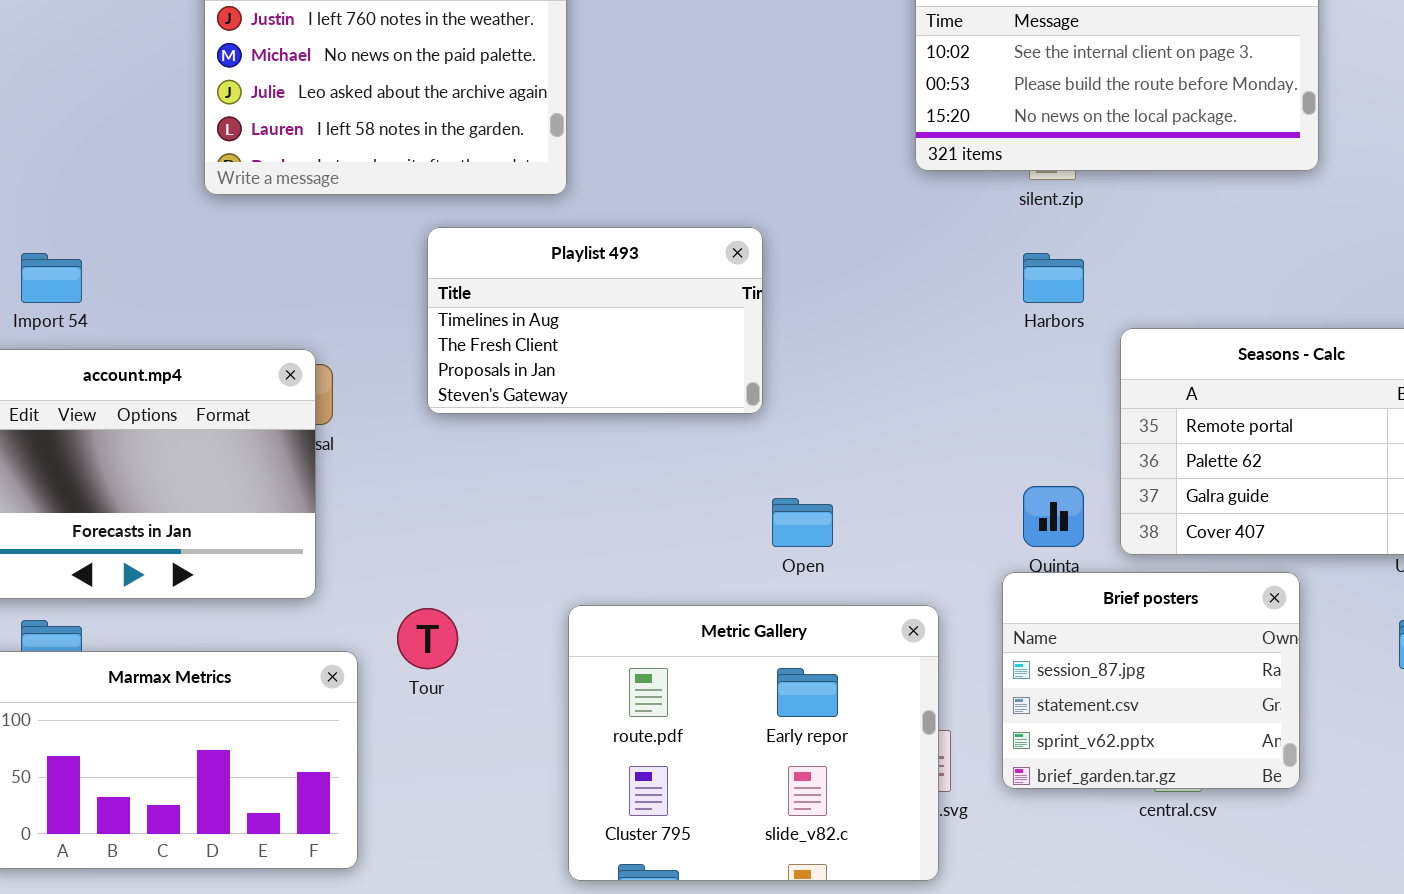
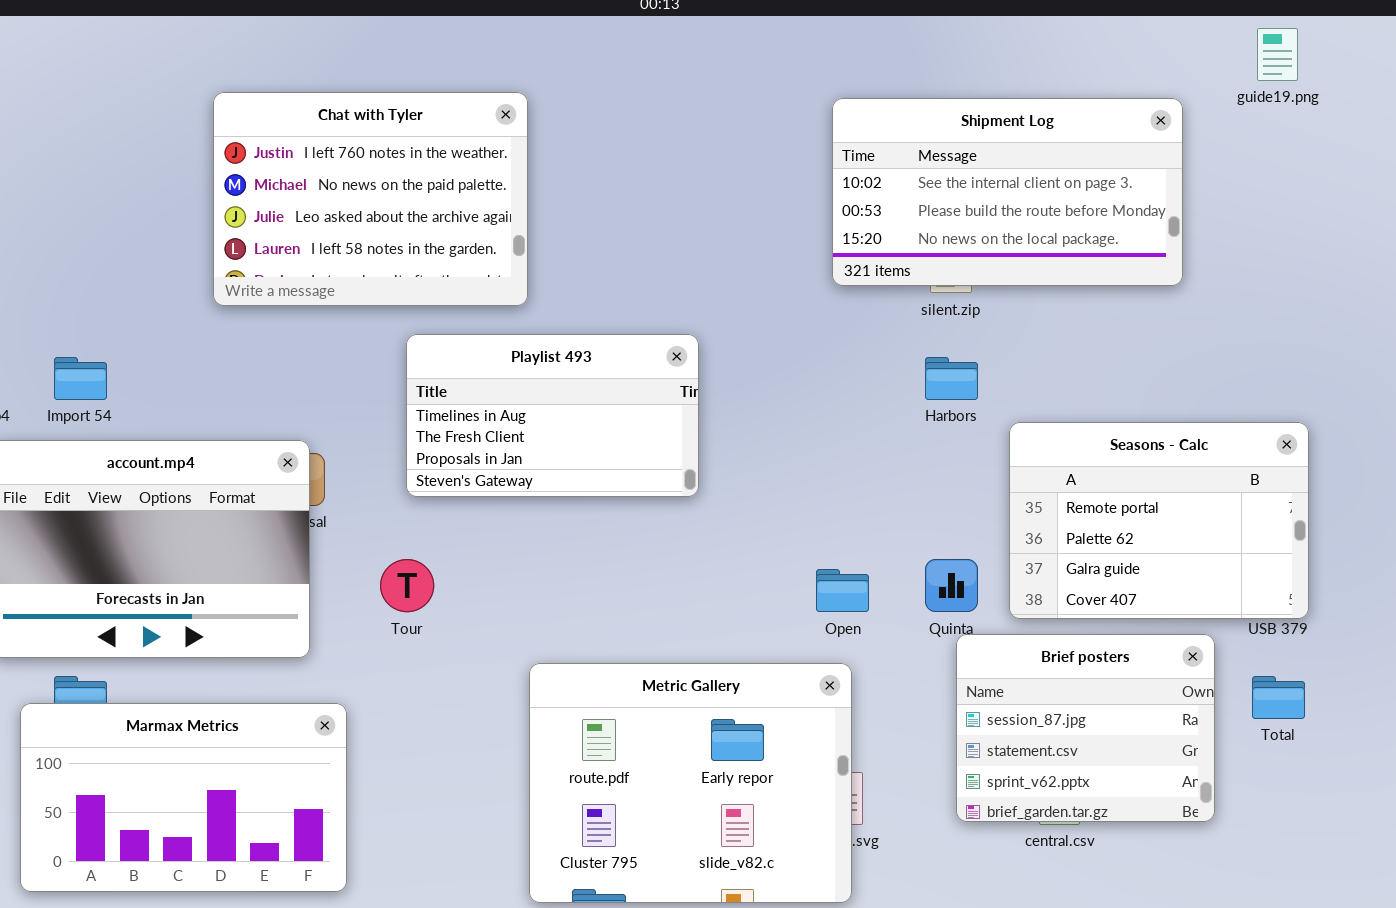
Open: [772,498,833,547] -> [816,569,869,612], moved
Brief posters: [1002,572,1300,789] -> [956,634,1215,822], moved
Tour: [397,608,458,669] -> [380,559,434,612], moved

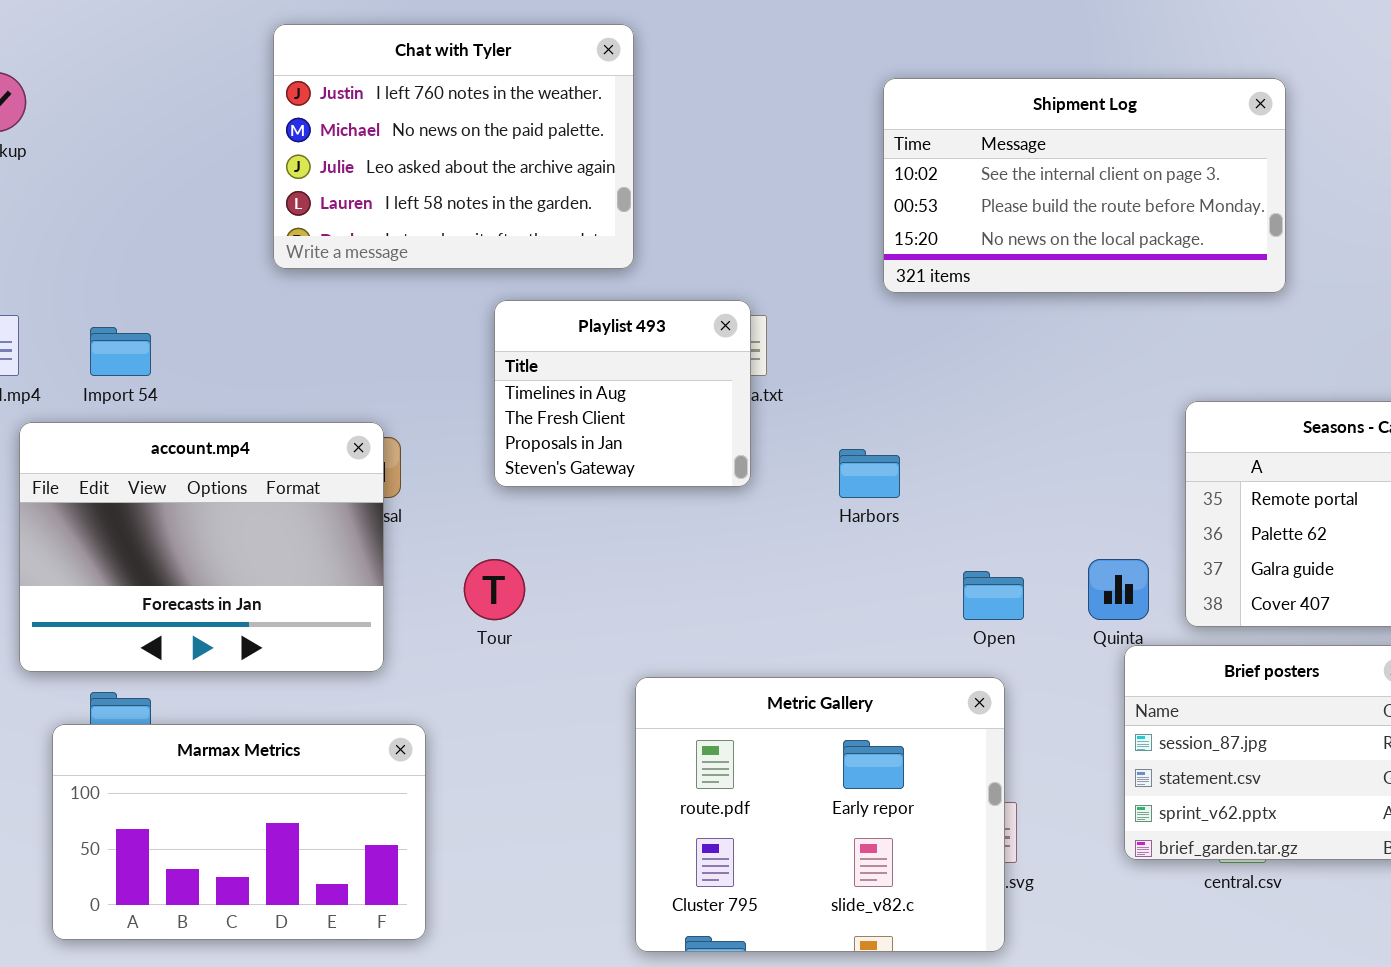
Shipment Log: [832,98,1183,286] -> [883,78,1286,293], moved
Playlist 493: [406,334,699,497] -> [494,300,751,487], resized
Harbors: [925,357,978,400] -> [839,449,900,498], moved

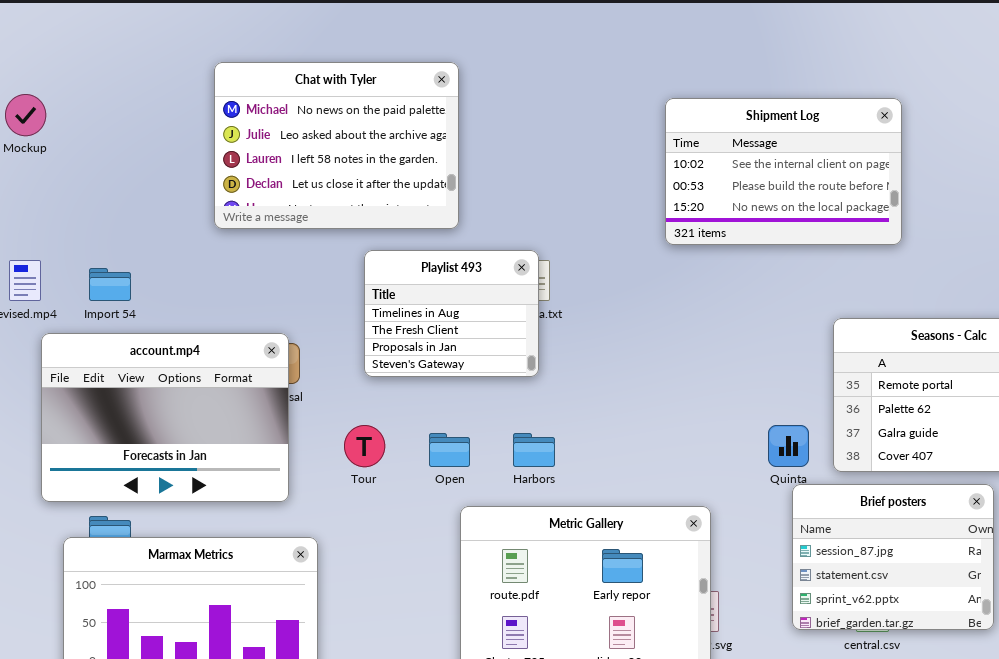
Chat with Tyler: [273,24,634,269] -> [214,62,459,229], scrolled down 1 row
Shipment Log: [883,78,1286,293] -> [665,98,902,245], resized
Harbors: [839,449,900,498] -> [513,433,555,467], moved
Open: [963,571,1024,620] -> [429,433,470,467], moved

